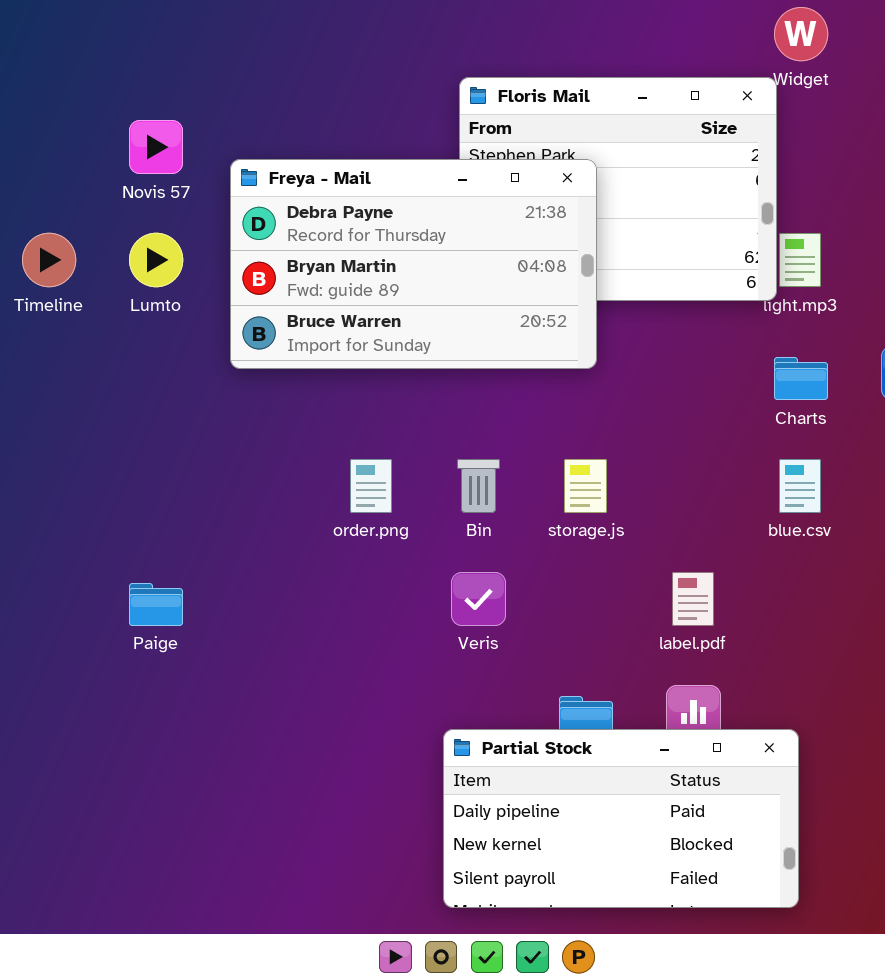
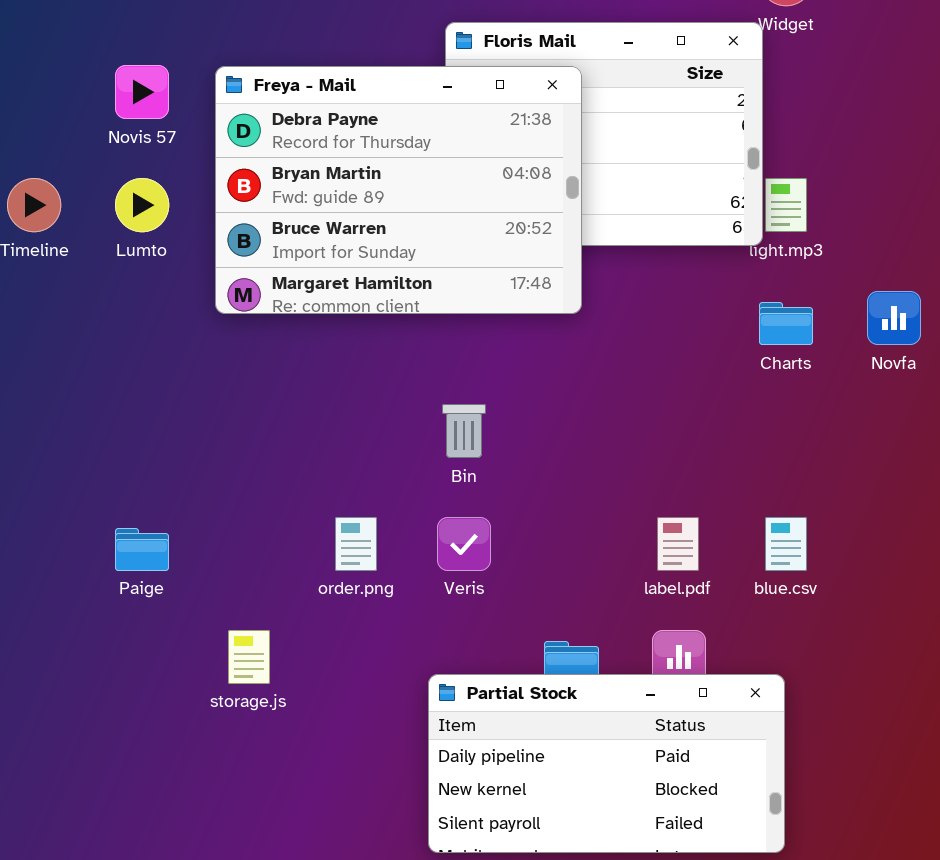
Freya - Mail: [230,159,597,369] -> [215,66,582,314], resized
order.png: [350,459,392,513] -> [335,517,377,571], moved
storage.js: [564,459,607,513] -> [228,630,270,684], moved
blue.csv: [779,459,821,513] -> [765,517,807,571], moved

